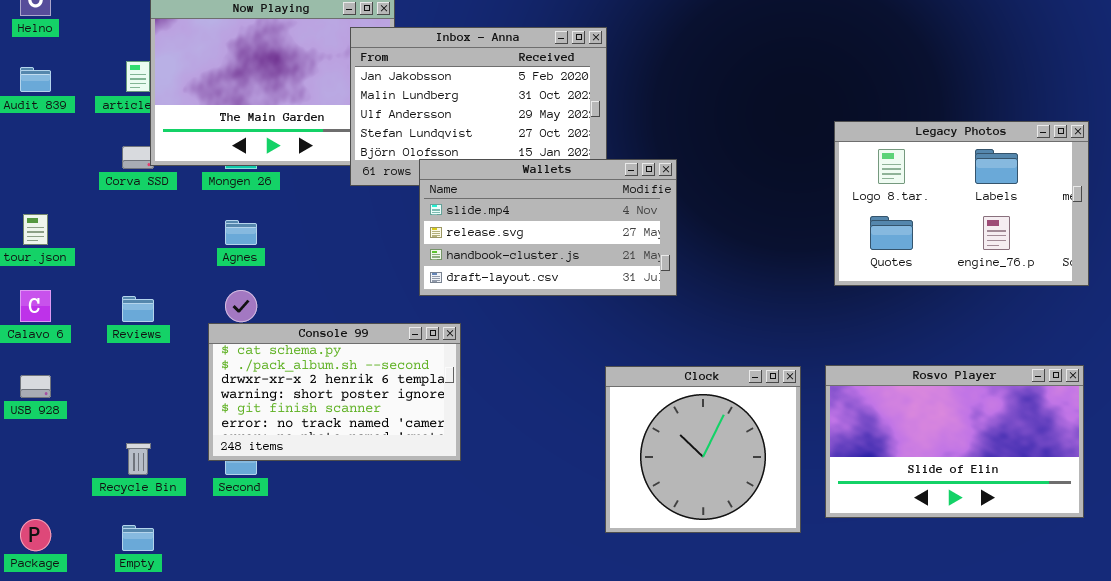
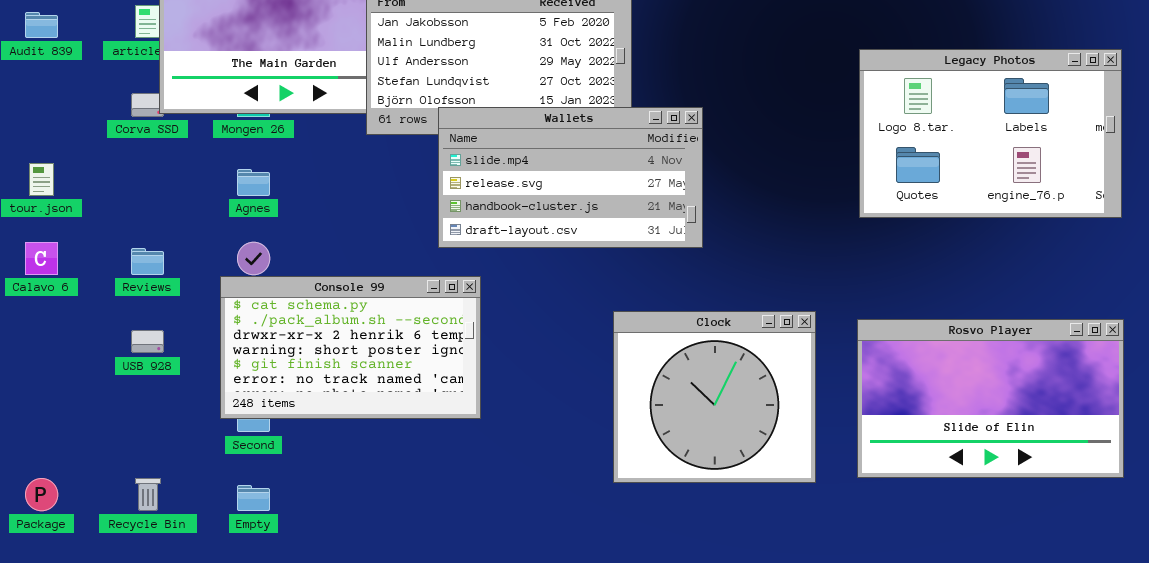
Legacy Photos: [834,121,1089,286] -> [859,49,1122,218], moved
Clock: [605,366,801,533] -> [613,311,816,483], moved
USB 928: [20,375,51,398] -> [131,330,164,353], moved
Recycle Bin: [126,443,151,475] -> [135,478,161,511], moved
Empty: [122,525,154,551] -> [237,485,270,511], moved

